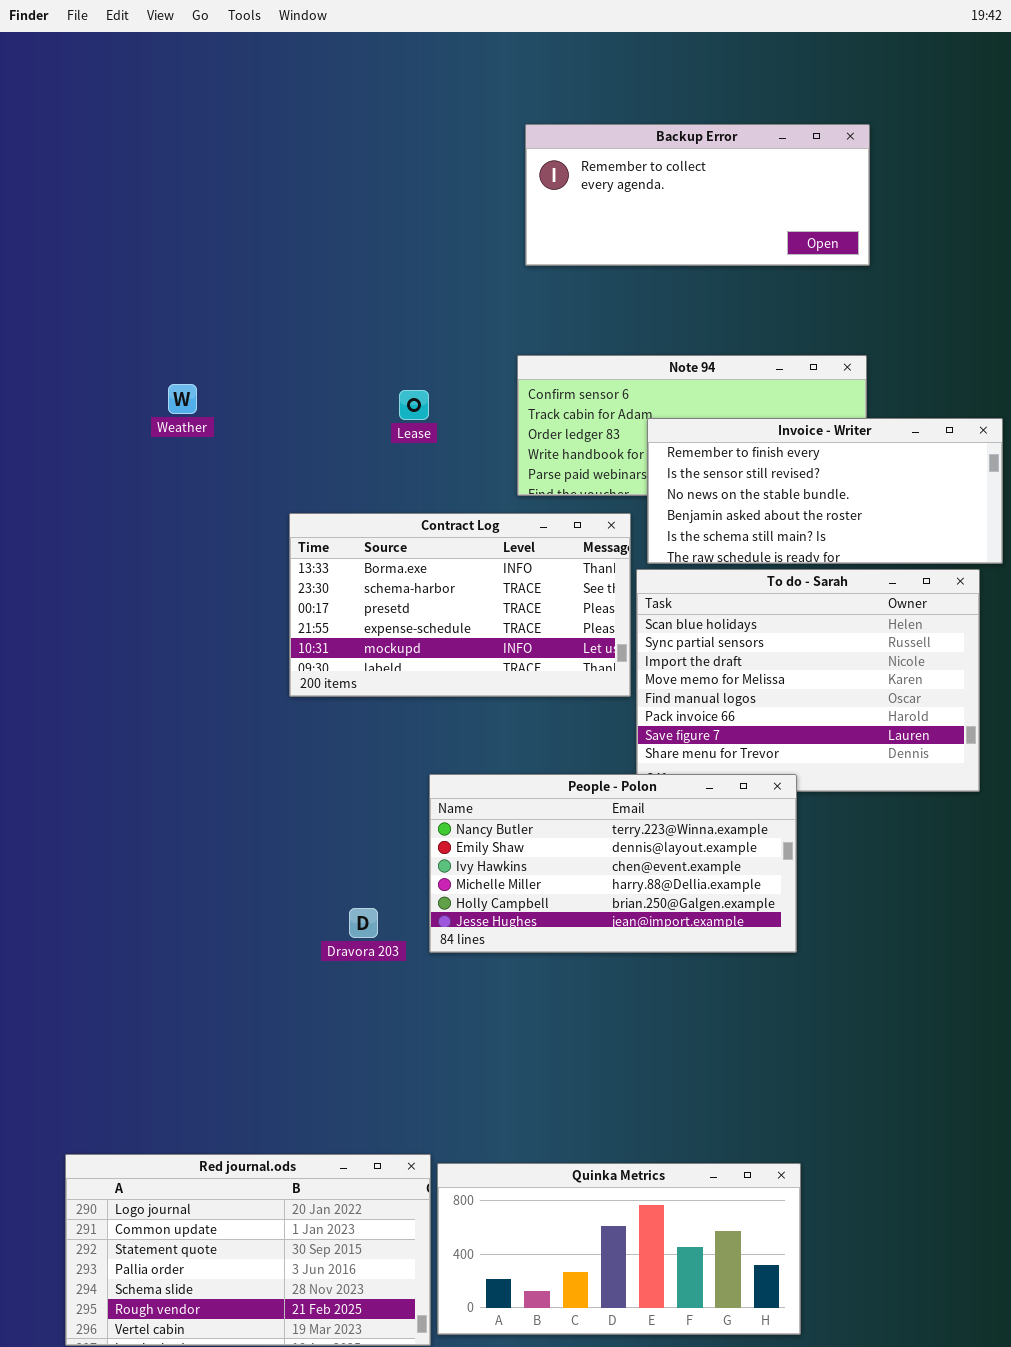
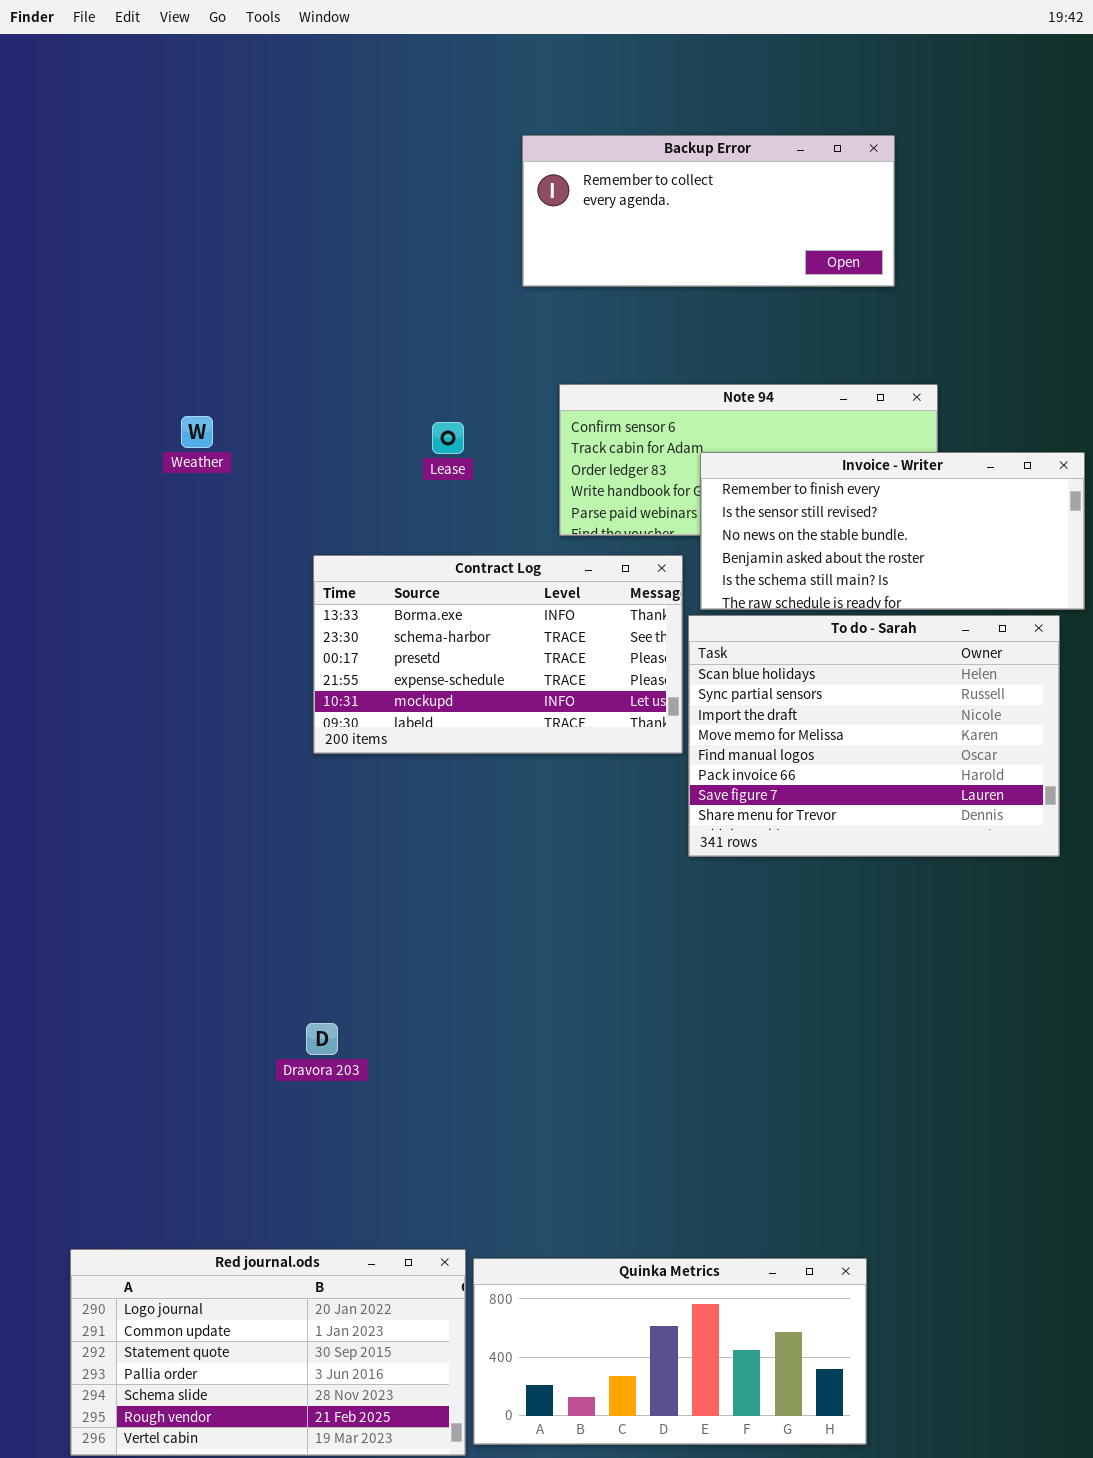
Backup Error: [525,124,870,266] -> [522,135,895,287], moved
People - Polon: [429,774,797,953] -> none, closed
Dravora 203: [349,908,378,938] -> [306,1023,338,1055], moved

